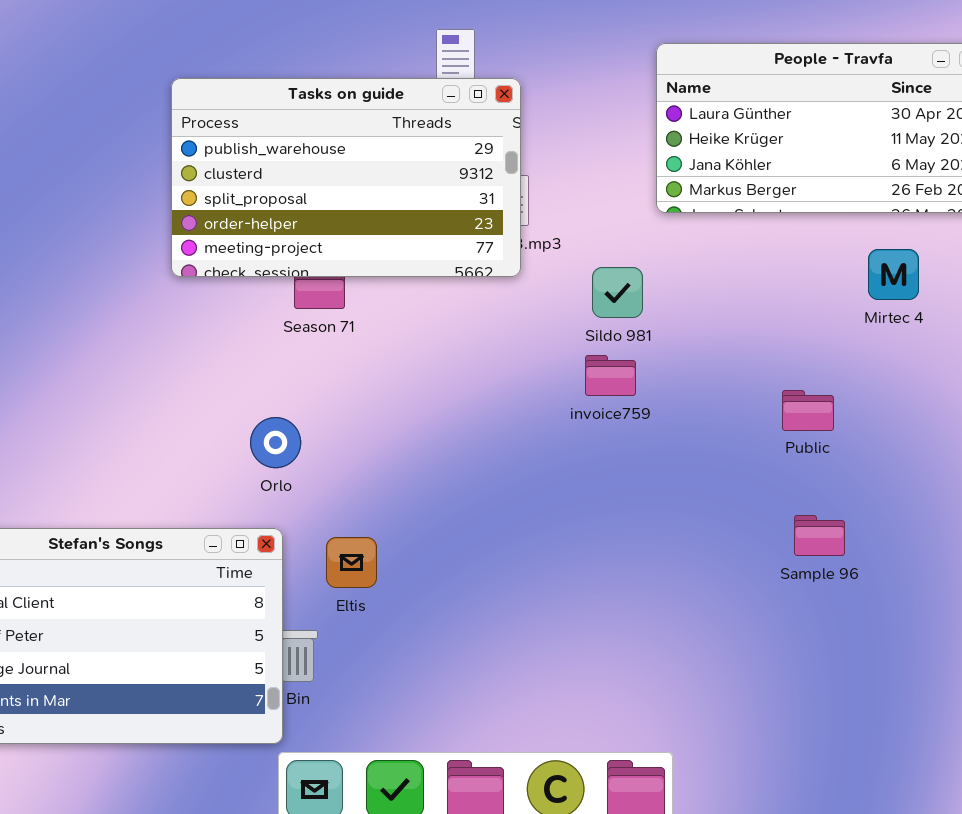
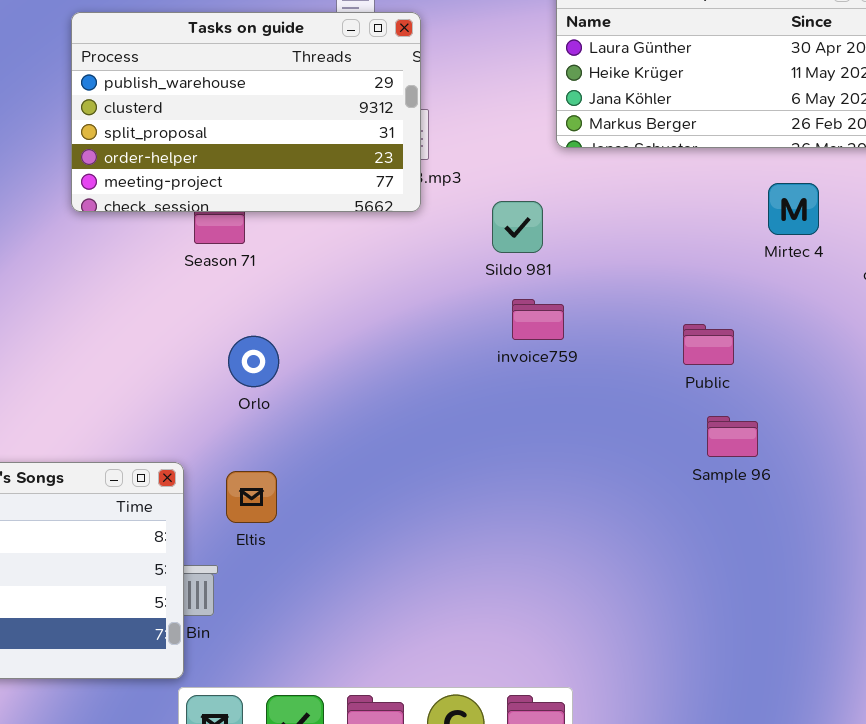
invoice759: [585,355,636,396] -> [512,299,564,340], moved
Orlo: [250,417,301,468] -> [228,336,279,387], moved
Sample 96: [794,515,845,556] -> [707,416,758,457], moved

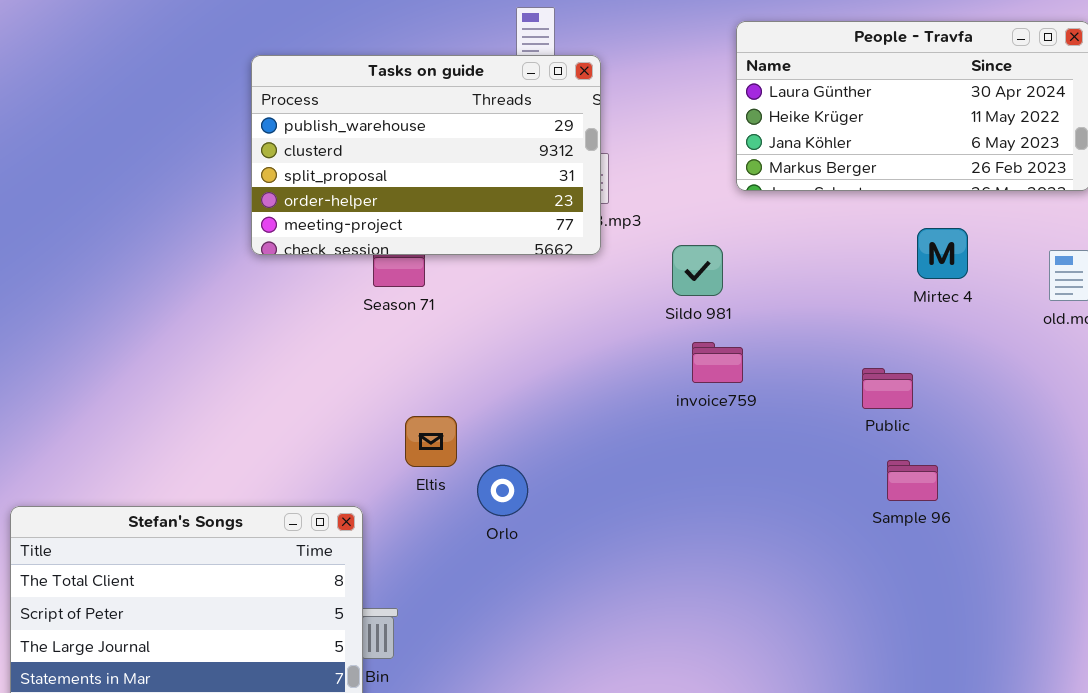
Mirtec 4: [768,183,819,235] -> [917,228,968,279], moved
Orlo: [228,336,279,387] -> [477,465,528,516], moved
Eltis: [226,471,277,523] -> [405,416,457,467], moved

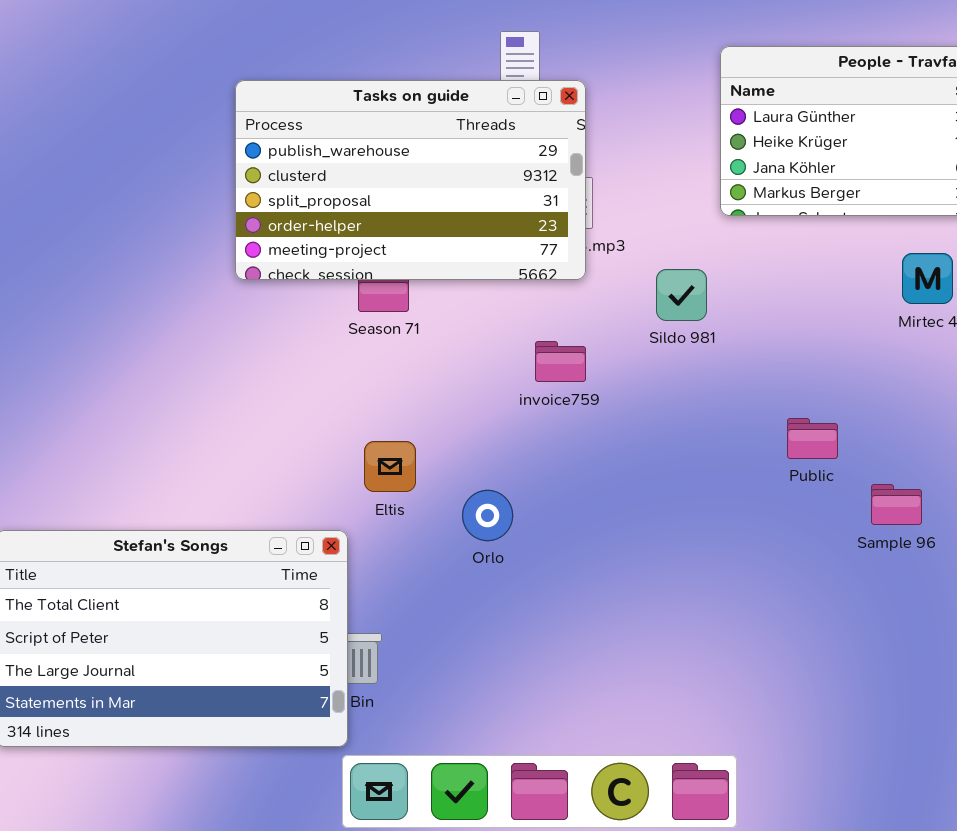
invoice759: [692,342,743,383] -> [535,341,586,382], moved
Public: [862,368,913,409] -> [787,418,838,459], moved
Eltis: [405,416,457,467] -> [364,441,416,492], moved

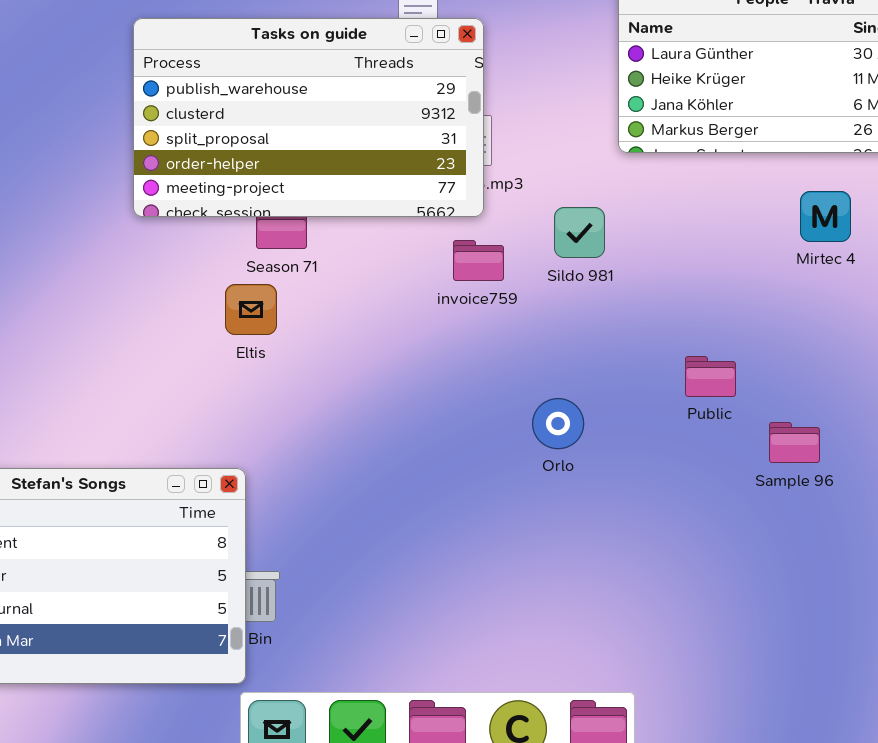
invoice759: [535,341,586,382] -> [453,240,504,281], moved
Eltis: [364,441,416,492] -> [225,284,277,335], moved
Orlo: [462,490,513,541] -> [532,398,584,449], moved

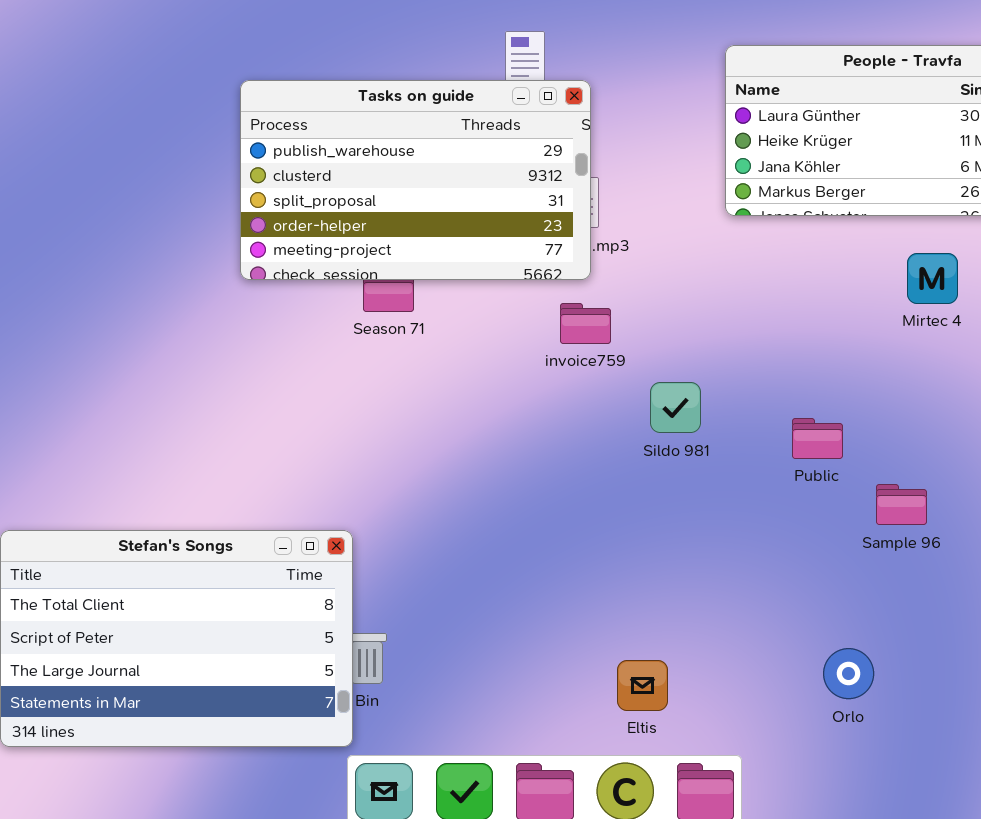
Sildo 981: [554,207,605,258] -> [650,382,701,433], moved
Eltis: [225,284,277,335] -> [617,660,668,711], moved
Orlo: [532,398,584,449] -> [823,648,874,699], moved

